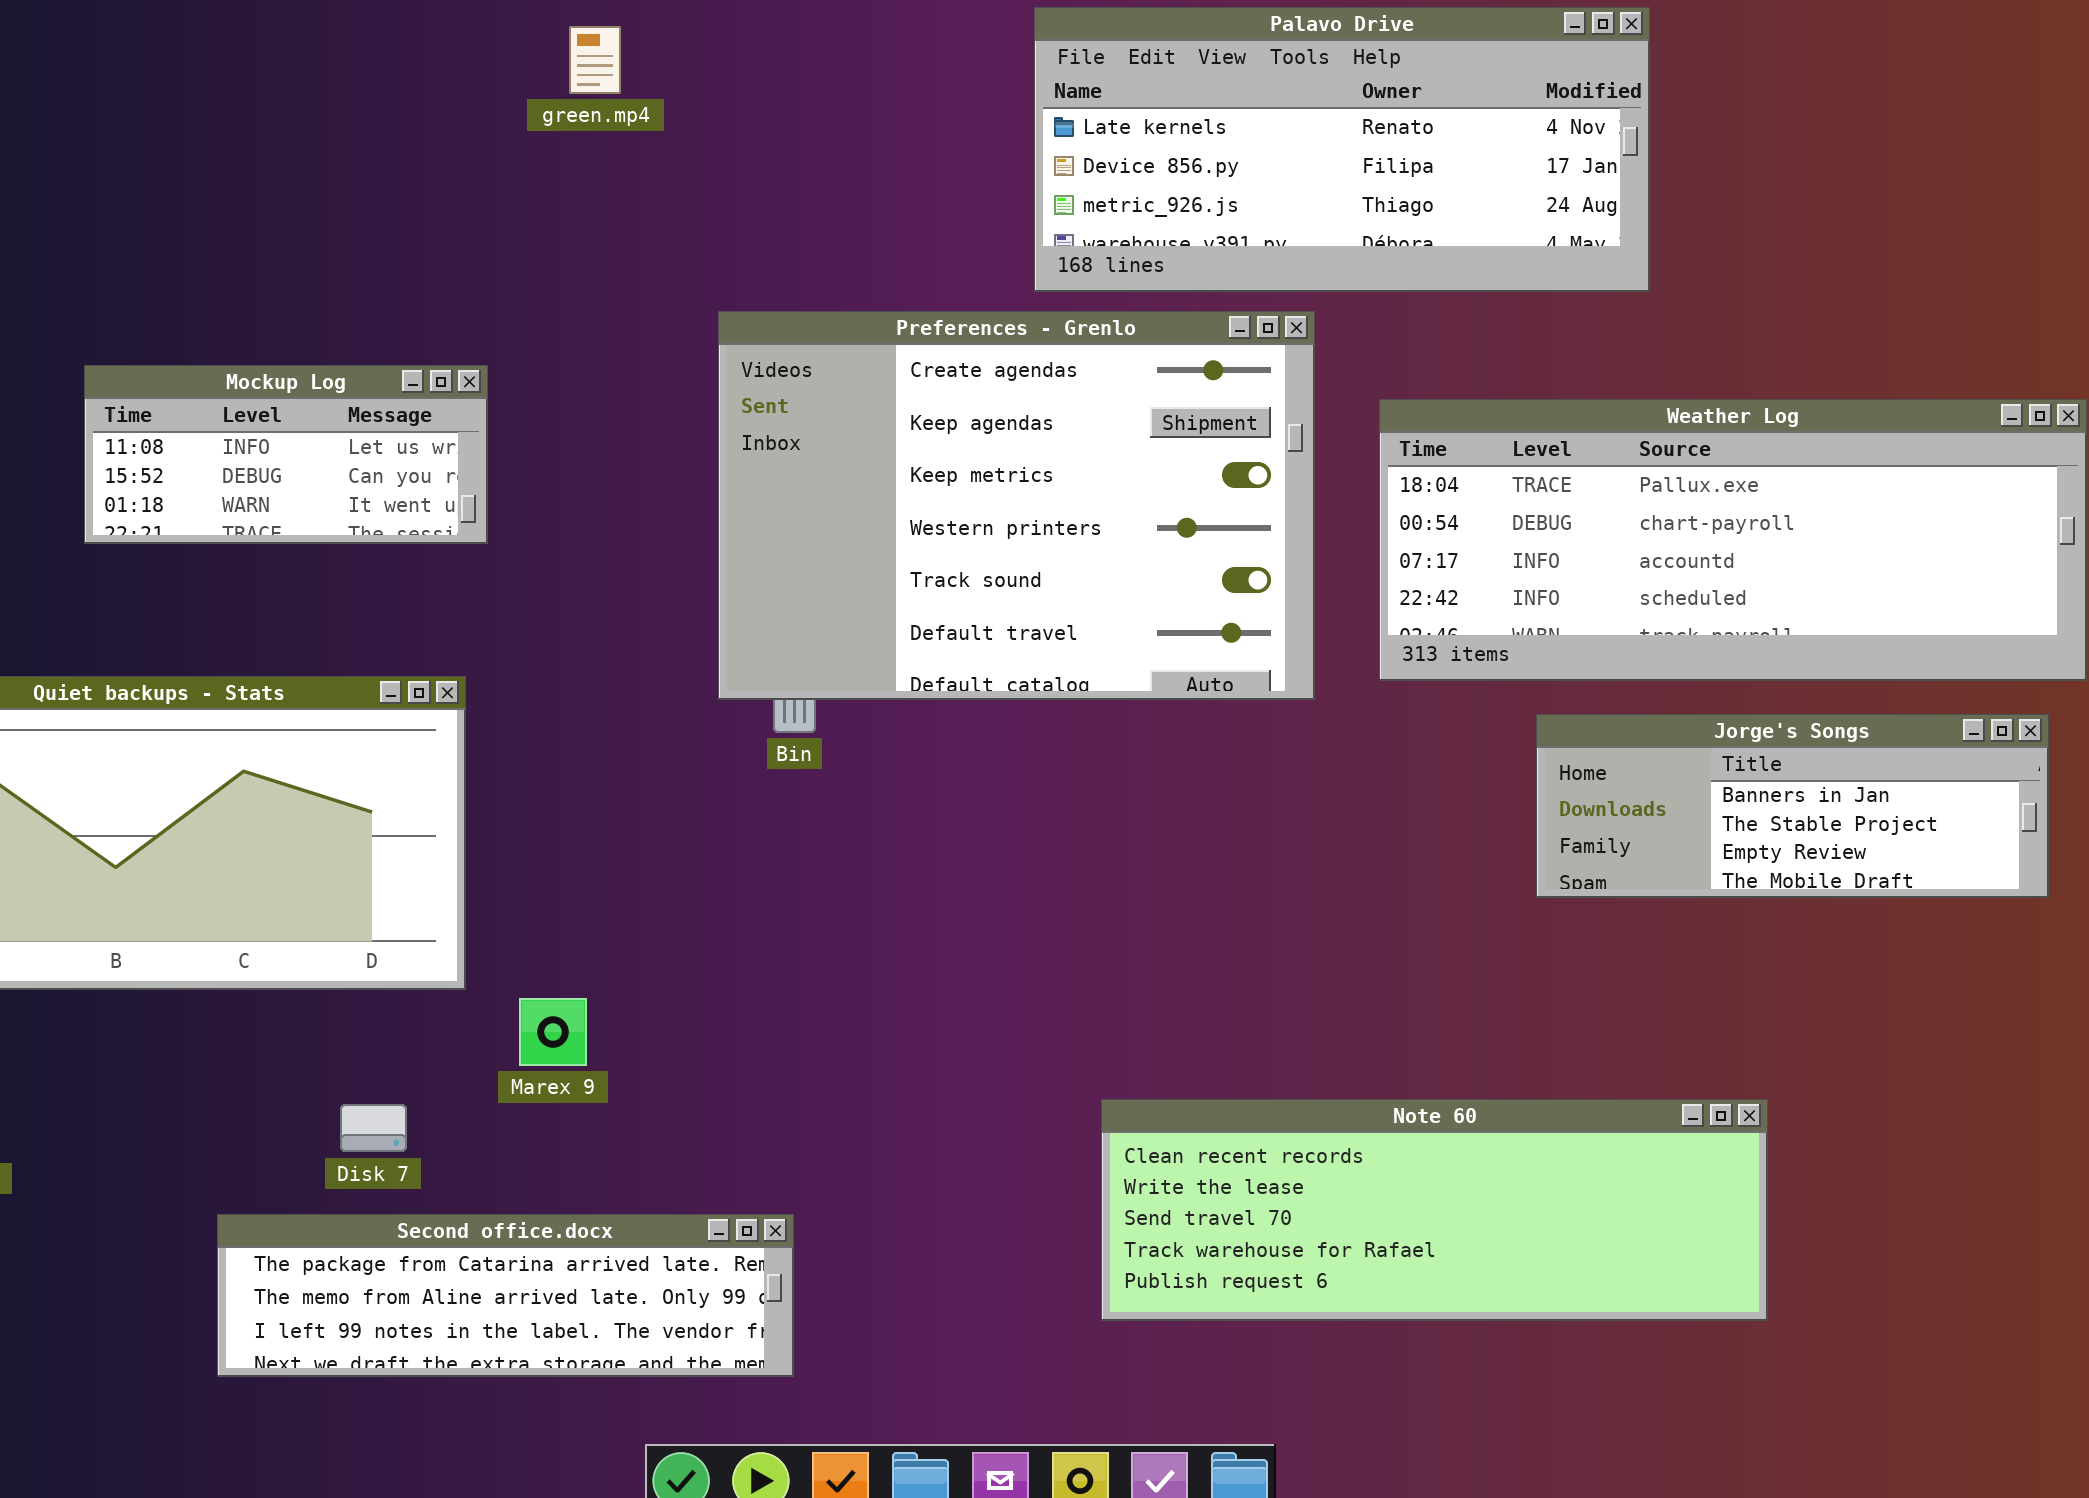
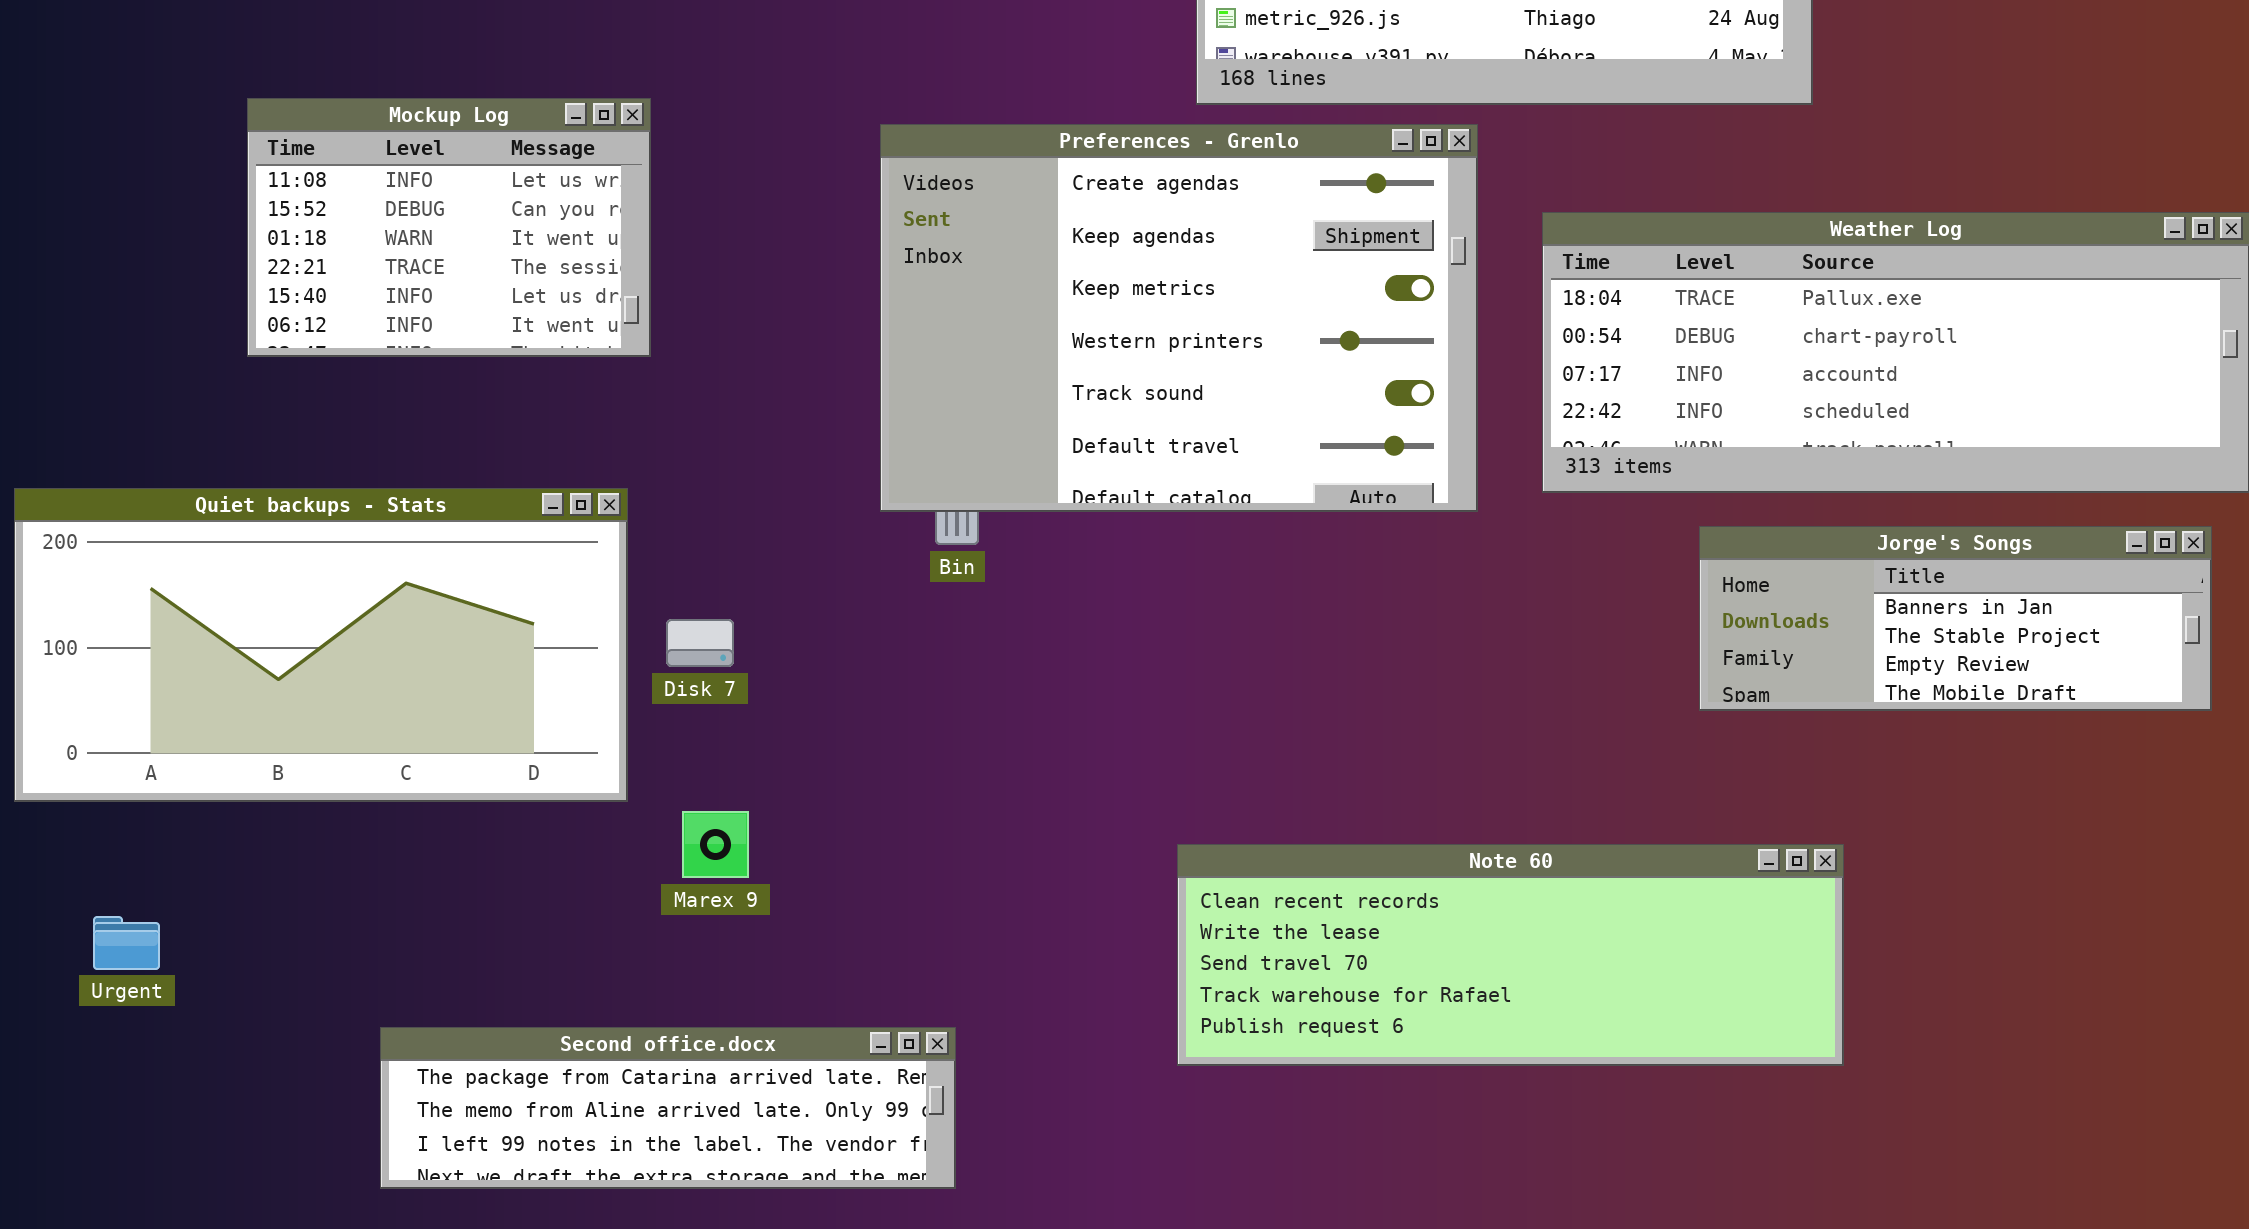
Mockup Log: [84,365,488,544] -> [247,98,651,357], resized
Note 60: [1101,1099,1768,1321] -> [1177,844,1844,1066], moved
Disk 7: [340,1104,407,1152] -> [666,619,734,667], moved

